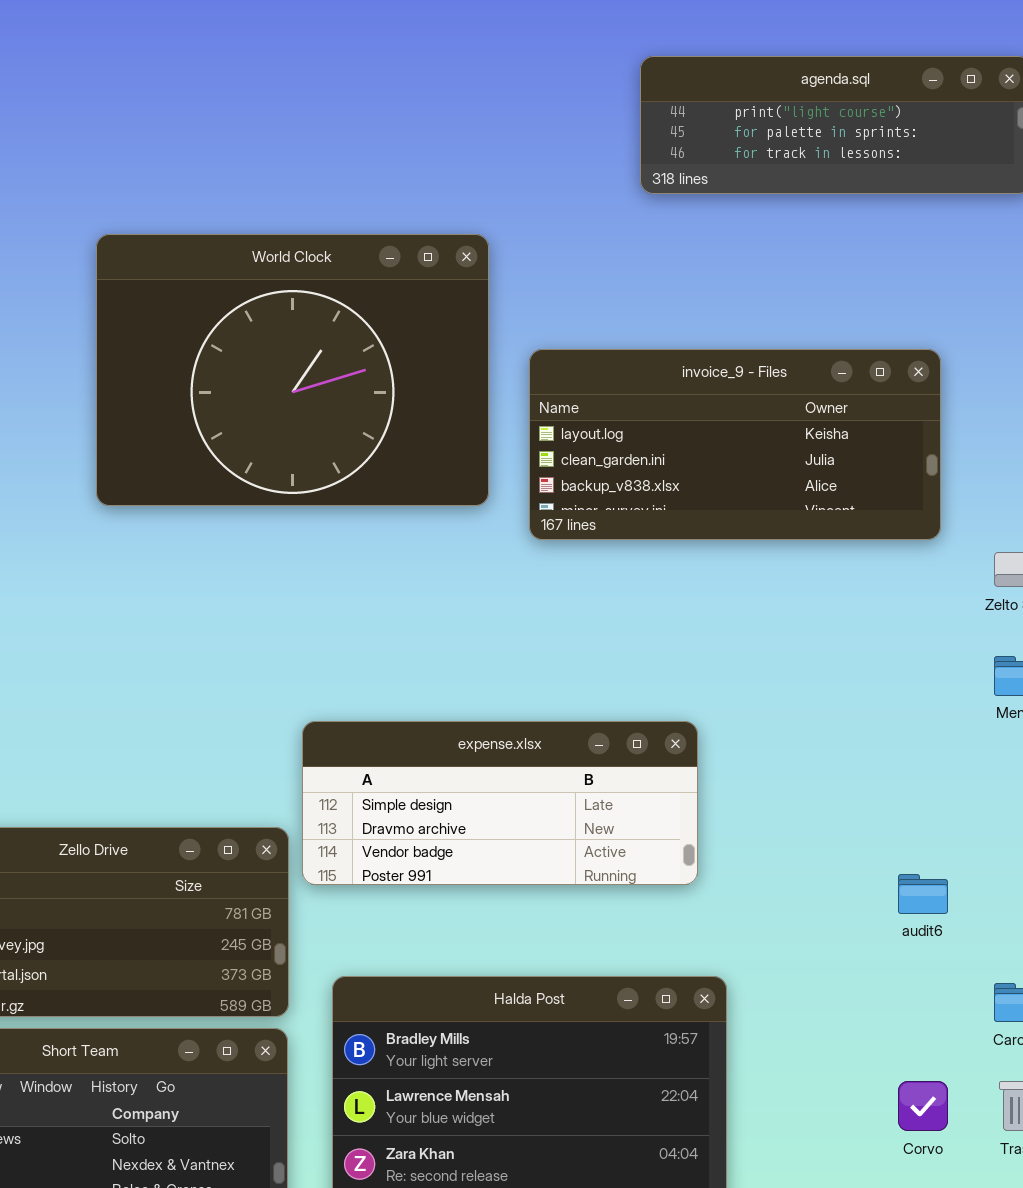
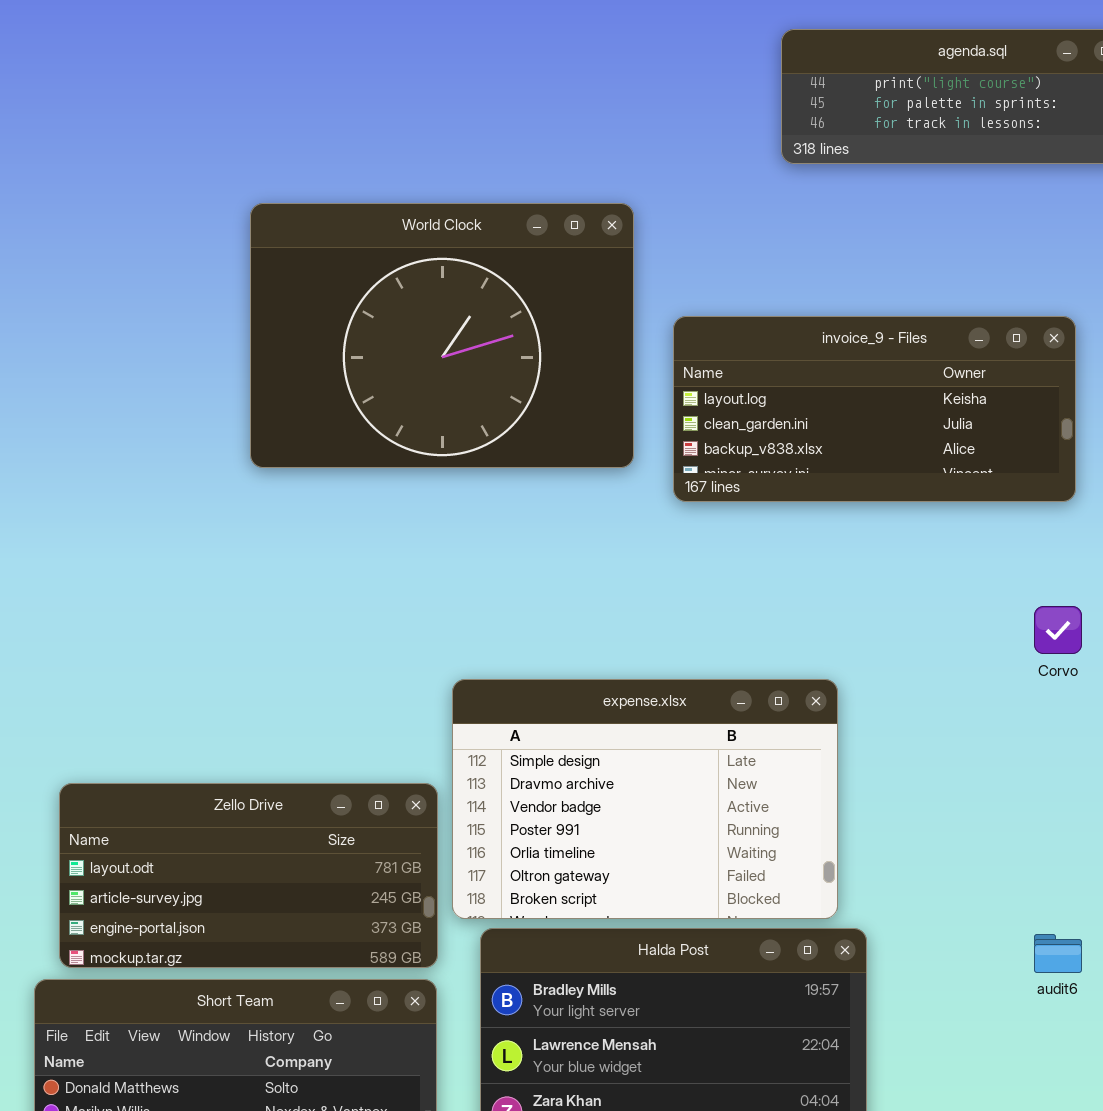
expense.xlsx: [302,721,698,885] -> [452,679,838,919], resized
audit6: [898,874,948,914] -> [1034,934,1082,973], moved
Corvo: [898,1081,948,1131] -> [1034,606,1082,654], moved

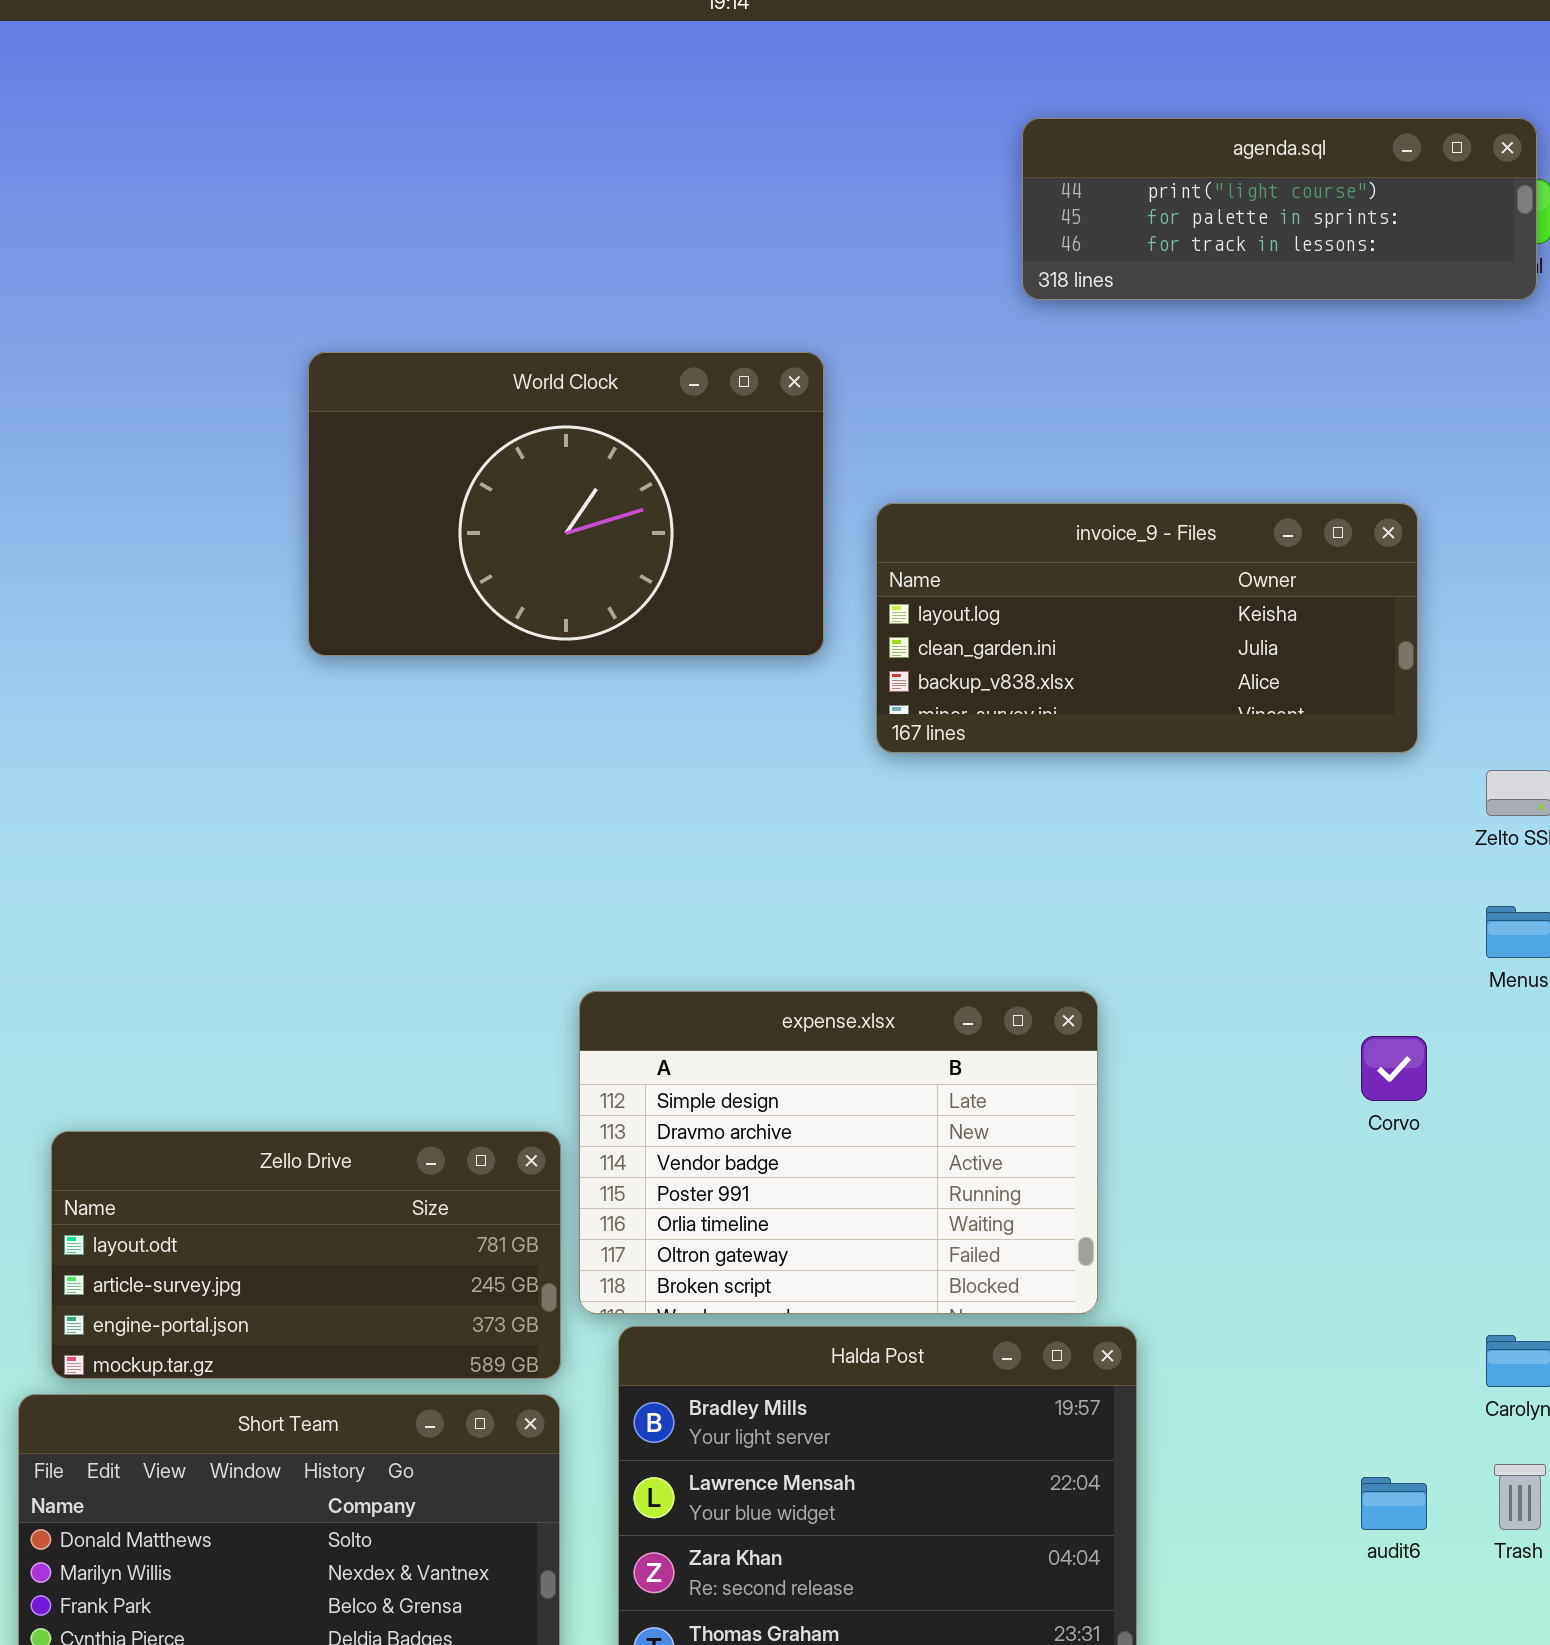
World Clock: [250,203,634,468] -> [308,352,824,656], resized
Corvo: [1034,606,1082,654] -> [1361,1036,1427,1101], moved
audit6: [1034,934,1082,973] -> [1361,1477,1427,1530], moved

